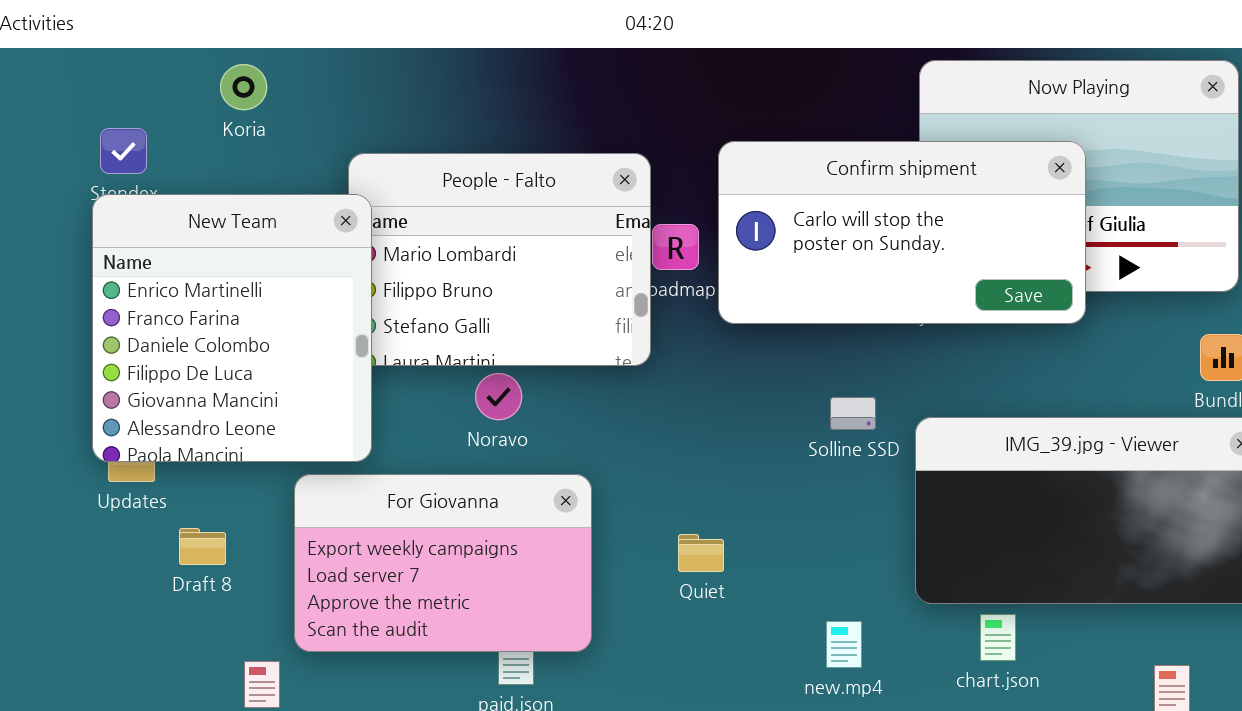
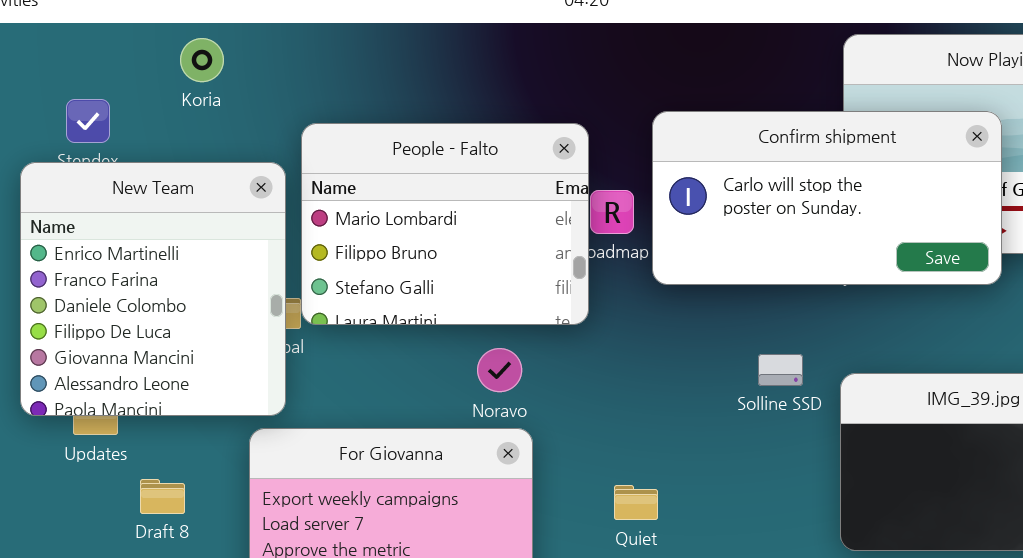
New Team: [92,194,372,462] -> [20,162,286,416], moved
Noravo: [475,373,522,420] -> [477,348,522,392], moved

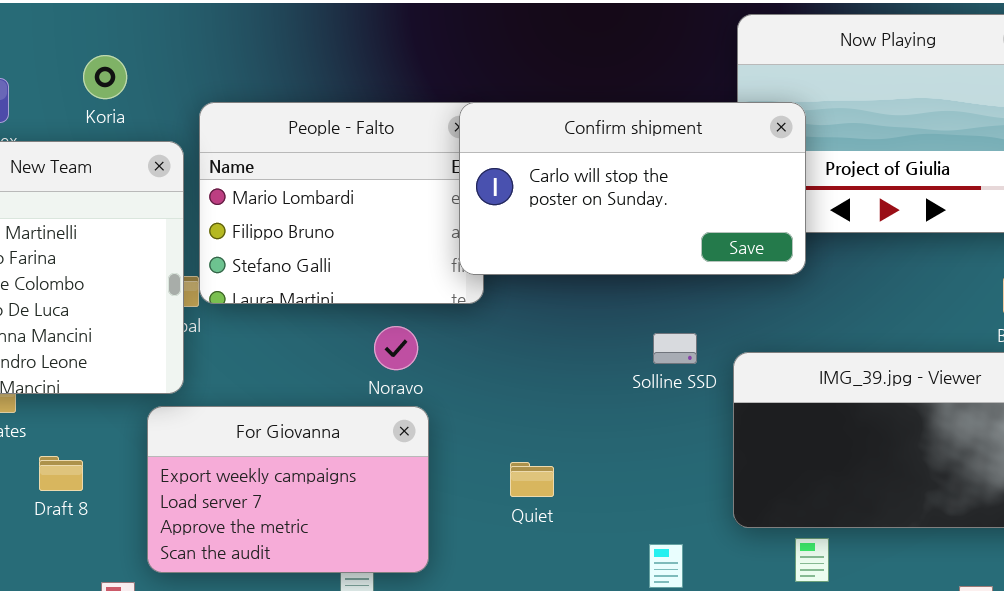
Koria: [180,38,224,82] -> [83,55,127,99], moved
Confirm shipment: [652,111,1002,285] -> [459,102,806,275], moved

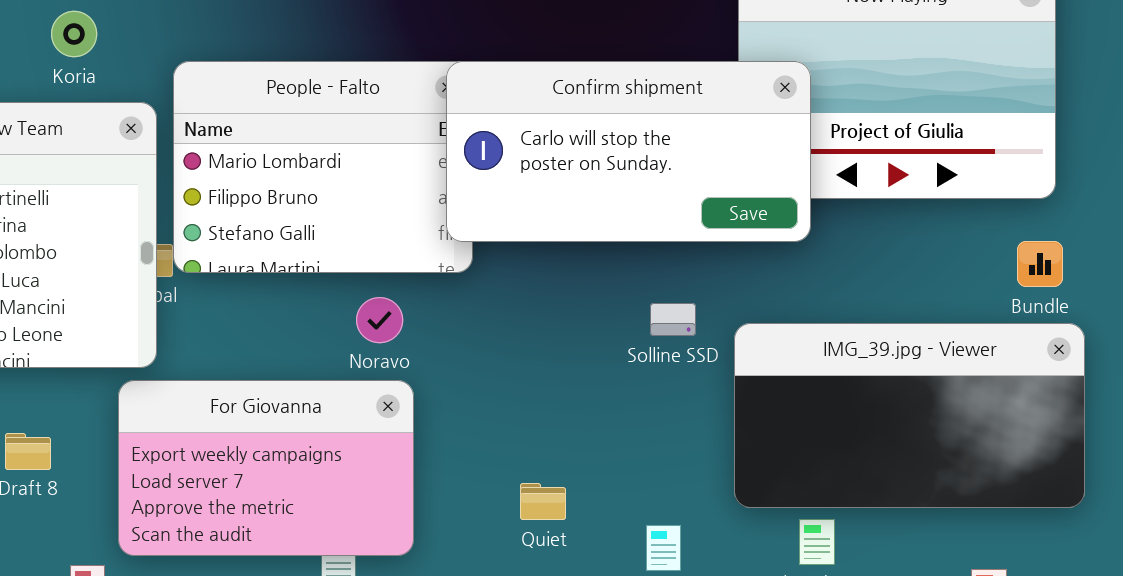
Quiet: [510,462,554,497] -> [520,483,566,520], moved

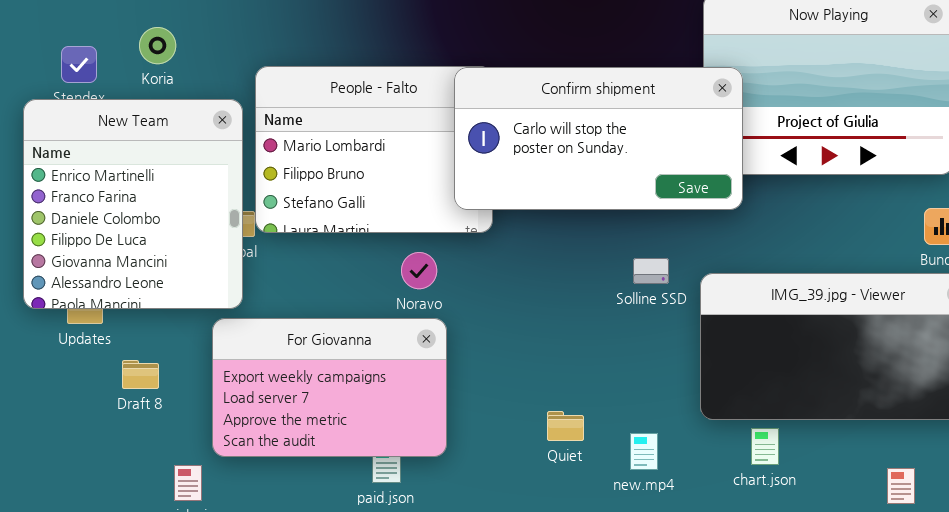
Koria: [51,11,97,57] -> [139,27,176,64], moved
Confirm shipment: [446,61,811,242] -> [454,67,743,210], moved
Quiet: [520,483,566,520] -> [547,411,584,441], moved

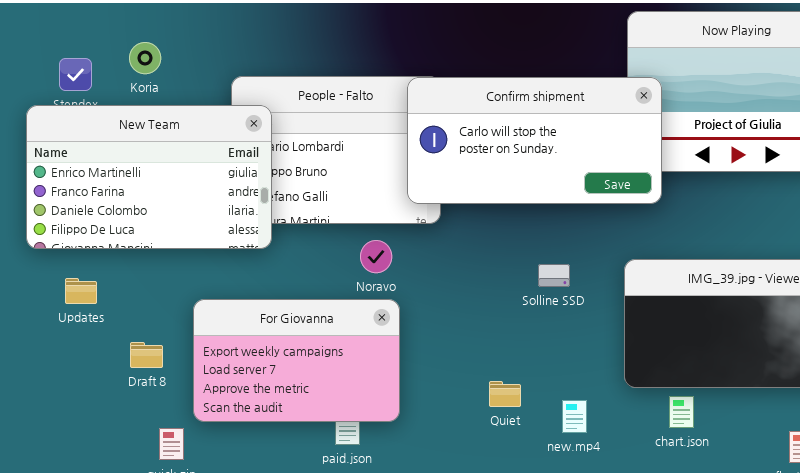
New Team: [23,99,243,309] -> [26,105,272,249], resized
Solline SSD: [633,258,669,284] -> [538,264,570,287], moved
Draft 8: [122,360,159,389] -> [130,342,163,368], moved

